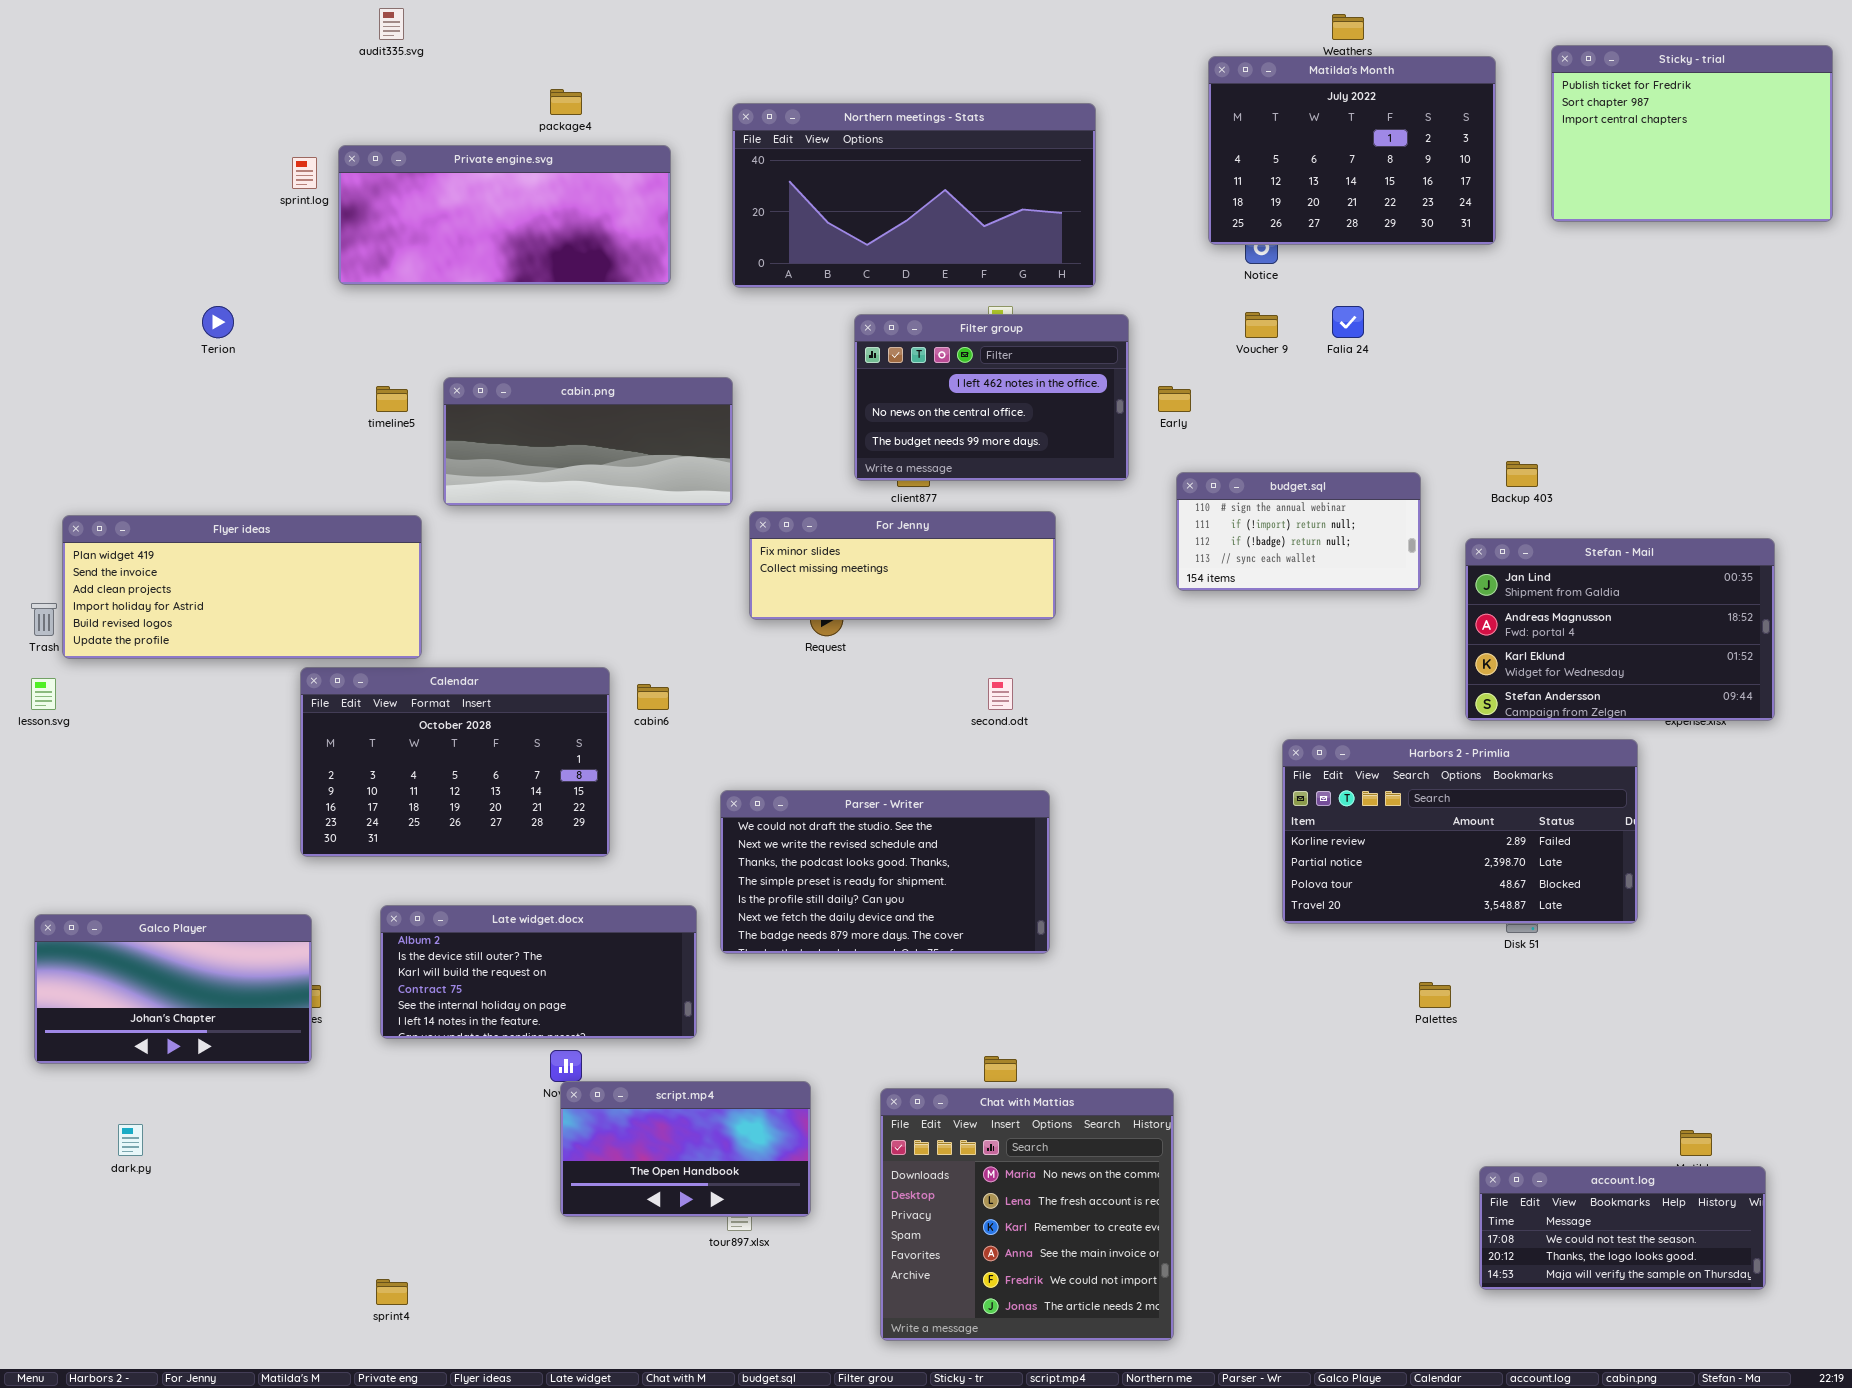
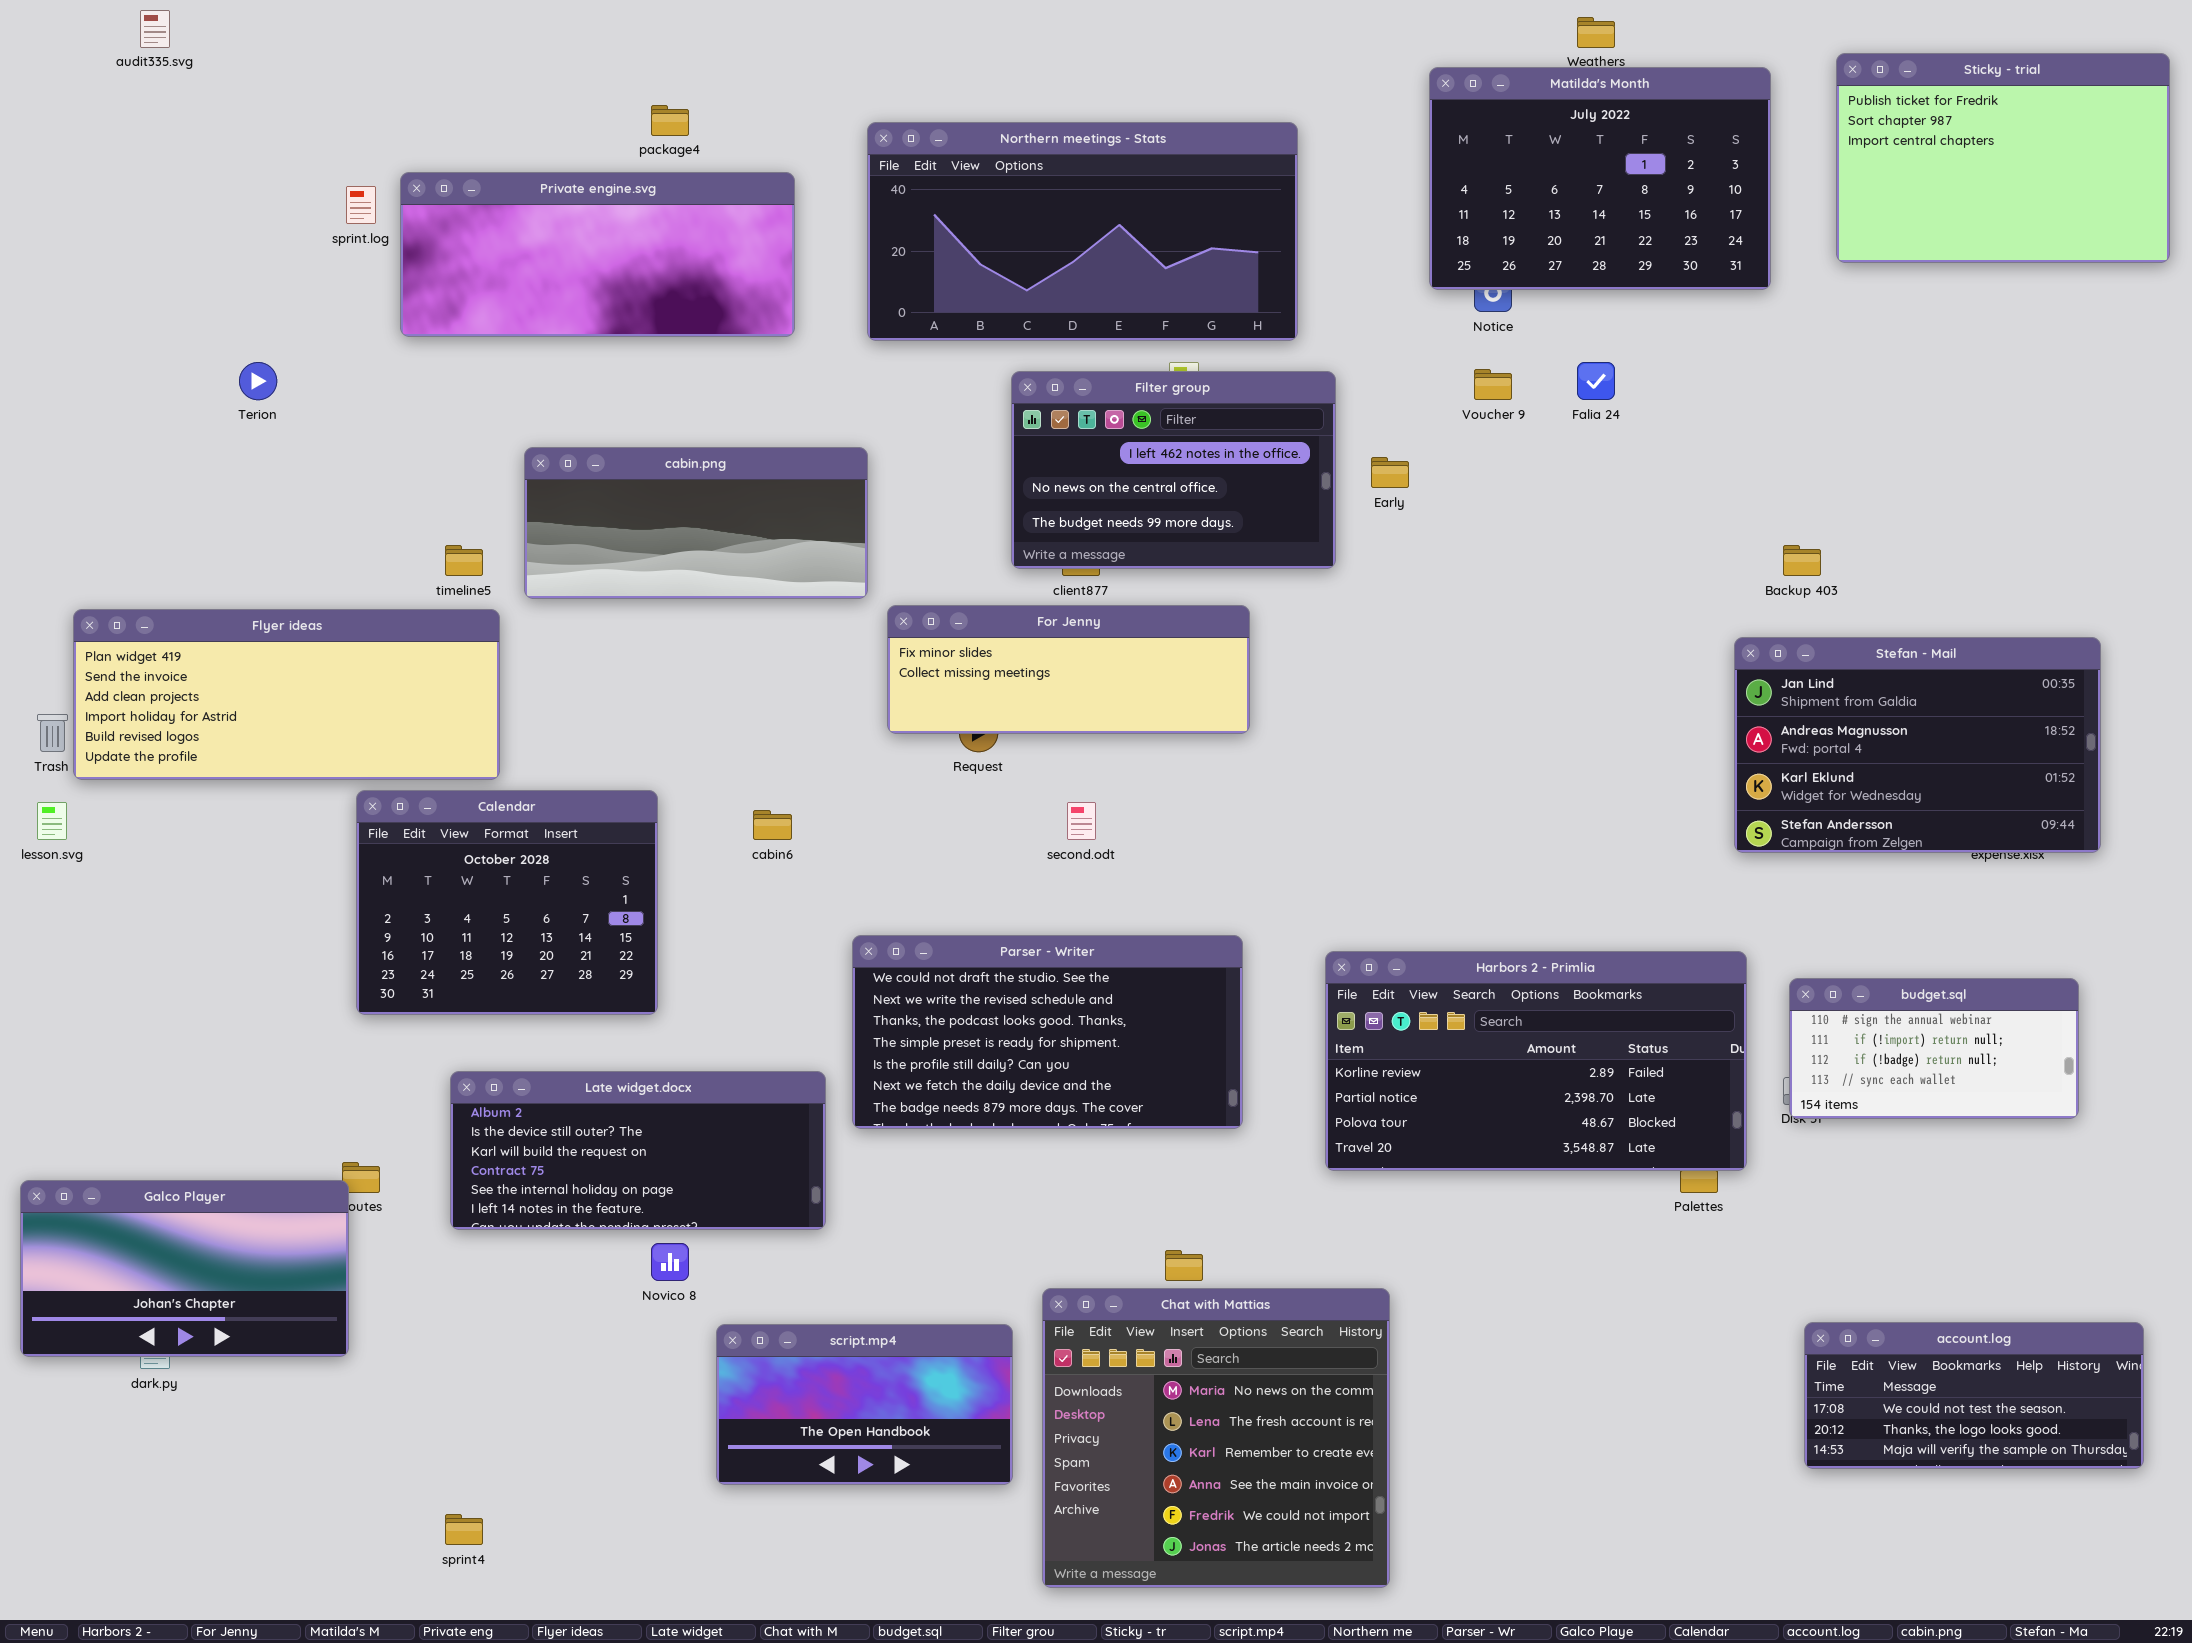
audit335.svg: [379,8,404,40] -> [140,10,170,48], moved
timeline5: [376,386,408,412] -> [445,545,483,576], moved
budget.sql: [1176,472,1421,591] -> [1789,978,2079,1119], moved
Calendar: [300,667,610,857] -> [356,790,658,1015], resized
second.odt: [988,678,1013,710] -> [1067,802,1096,840], moved
Harbors 2 - Primlia: [1282,739,1638,924] -> [1325,951,1747,1171], moved
Galco Player: [34,914,312,1064] -> [20,1180,349,1357], moved
script.mp4: [560,1081,811,1217] -> [716,1324,1013,1485], moved
account.log: [1479,1166,1766,1290] -> [1804,1322,2144,1469], moved

